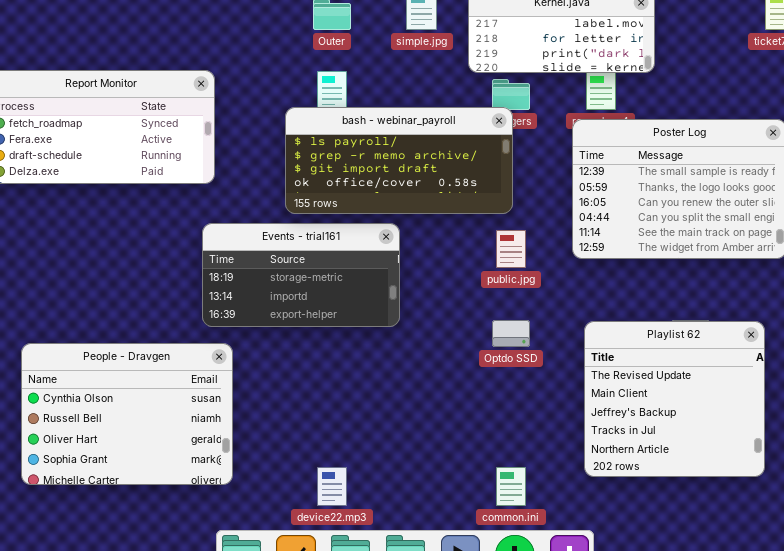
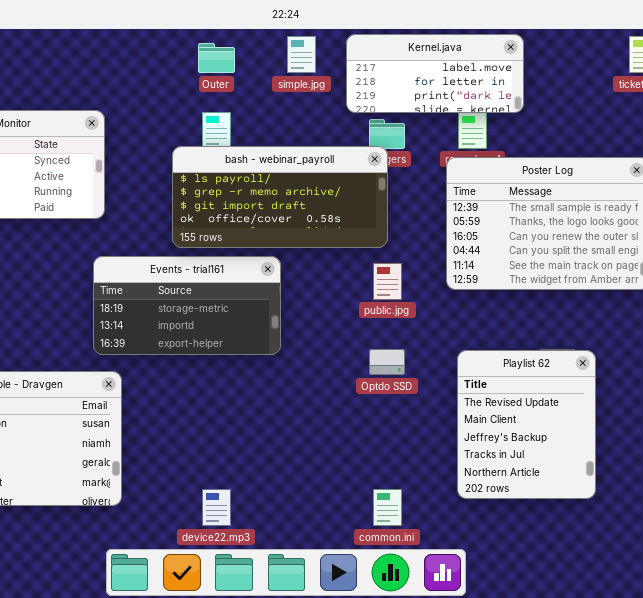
Playlist 62: [584,321,765,477] -> [457,350,596,499], resized

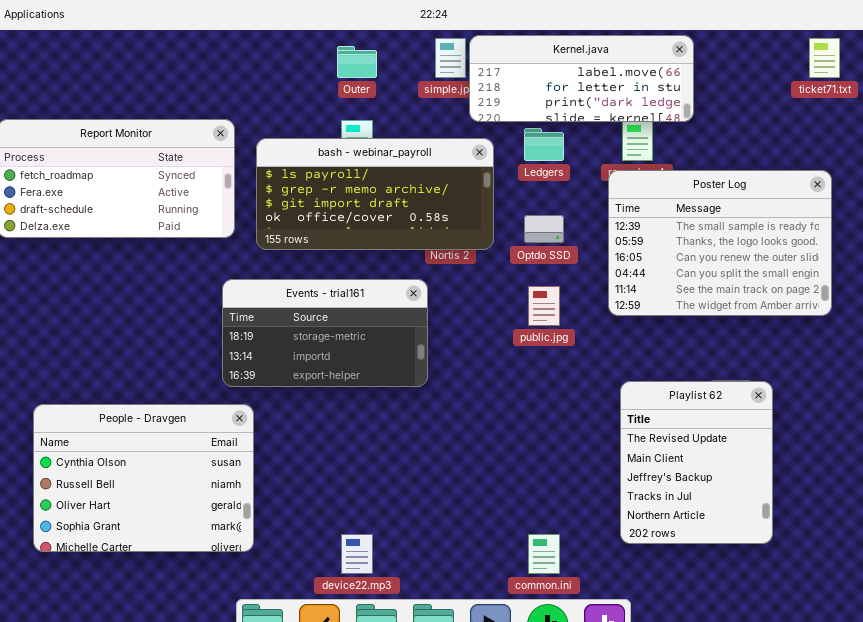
Kernel.java: [346,34,524,113] -> [469,35,694,122], resized
bash - webinar_payroll: [172,146,388,248] -> [256,138,494,250], moved
Optdo SSD: [369,349,405,375] -> [524,215,564,243], moved

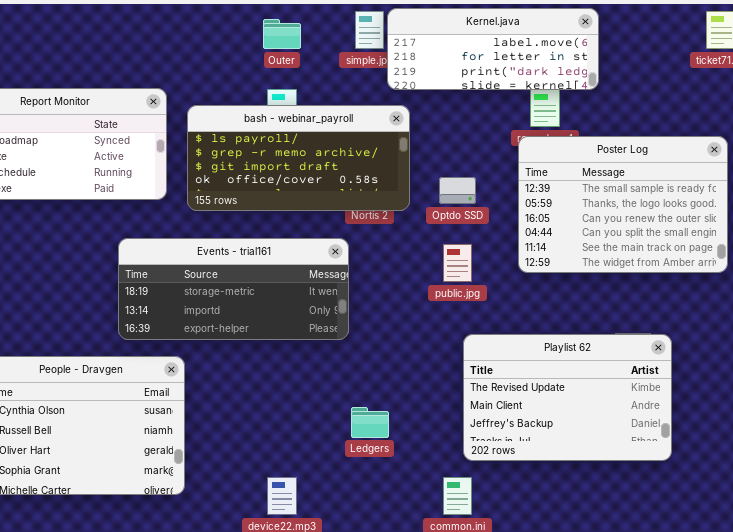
Ledgers: [524,128,564,161] -> [351,407,389,438], moved
Events - trial161: [222,279,428,387] -> [118,238,349,340], resized
Playlist 62: [620,381,773,544] -> [463,334,672,461], resized

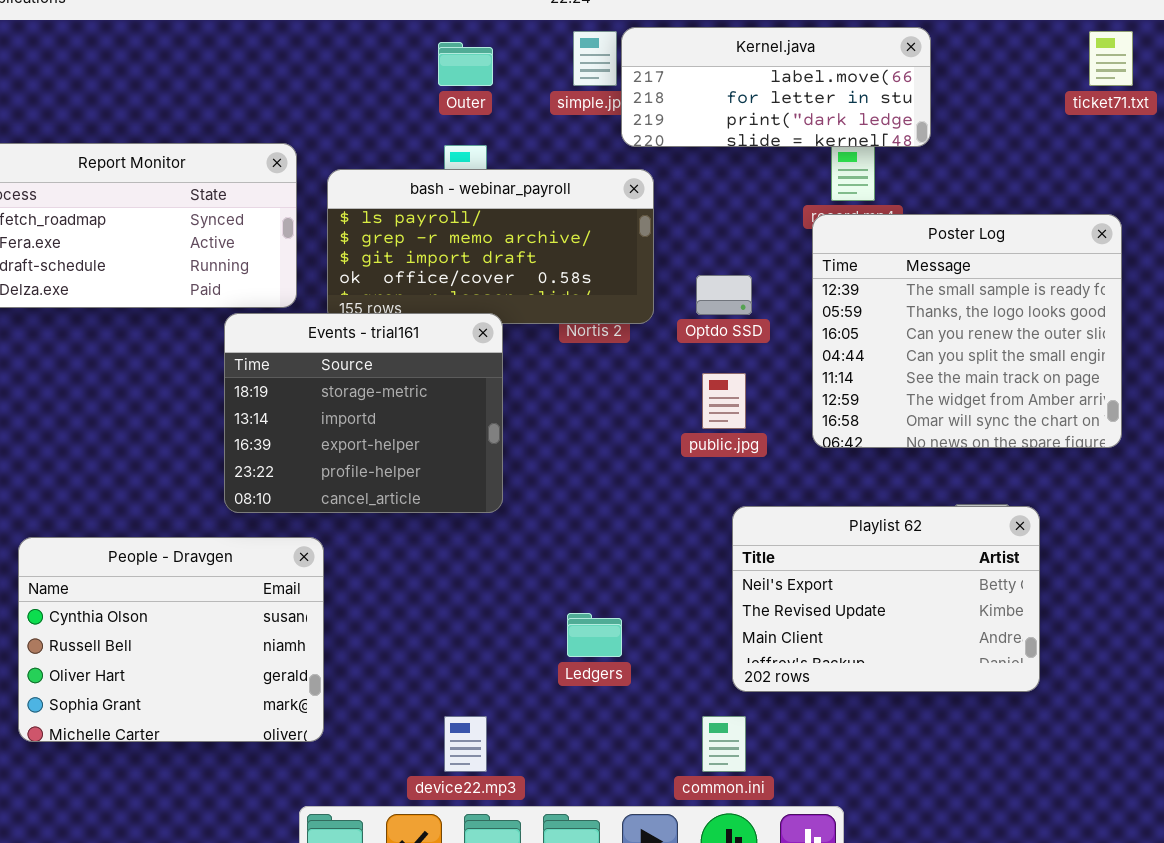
Poster Log: [518,136,728,273] -> [812,214,1122,448], resized
Events - trial161: [118,238,349,340] -> [224,313,503,513], resized
Playlist 62: [463,334,672,461] -> [732,506,1040,692], scrolled up 1 row

